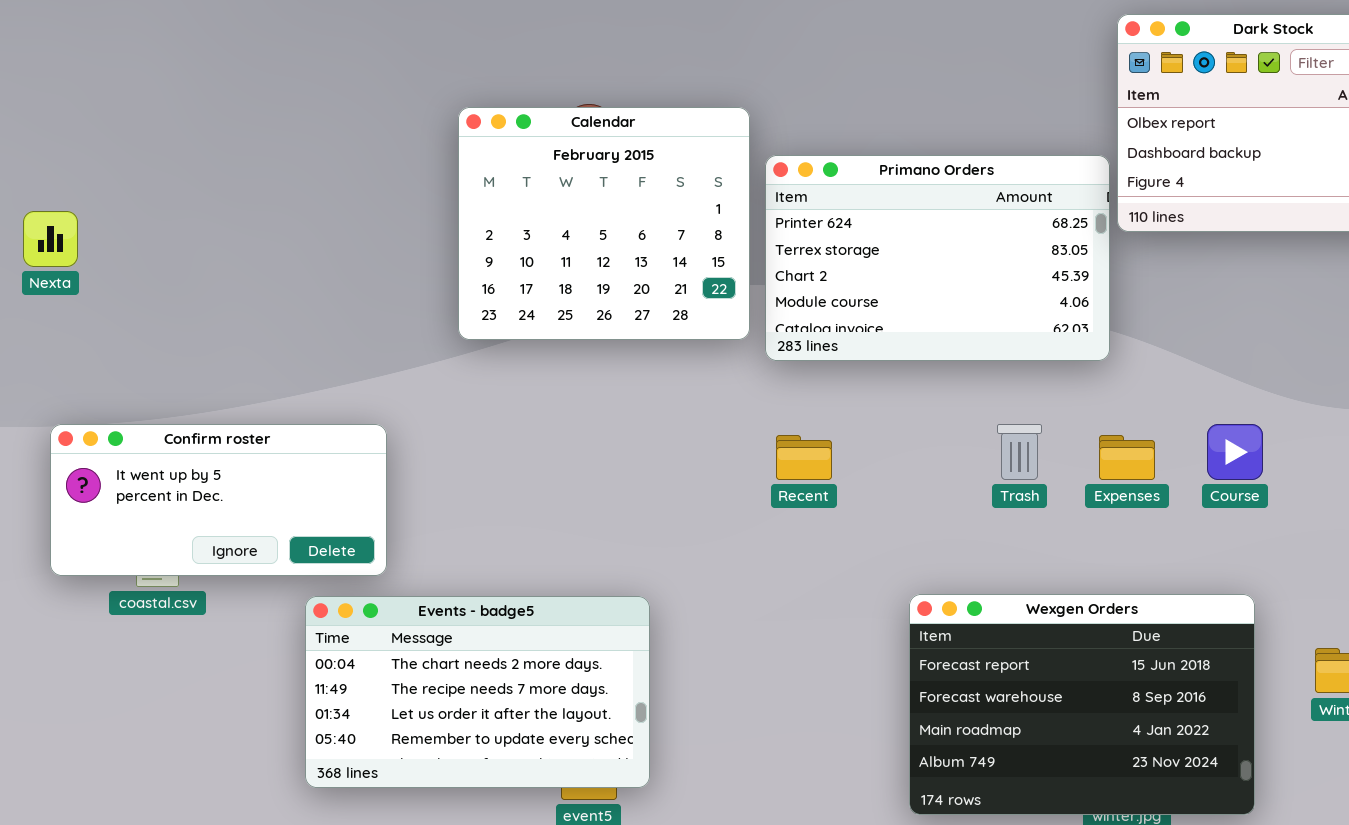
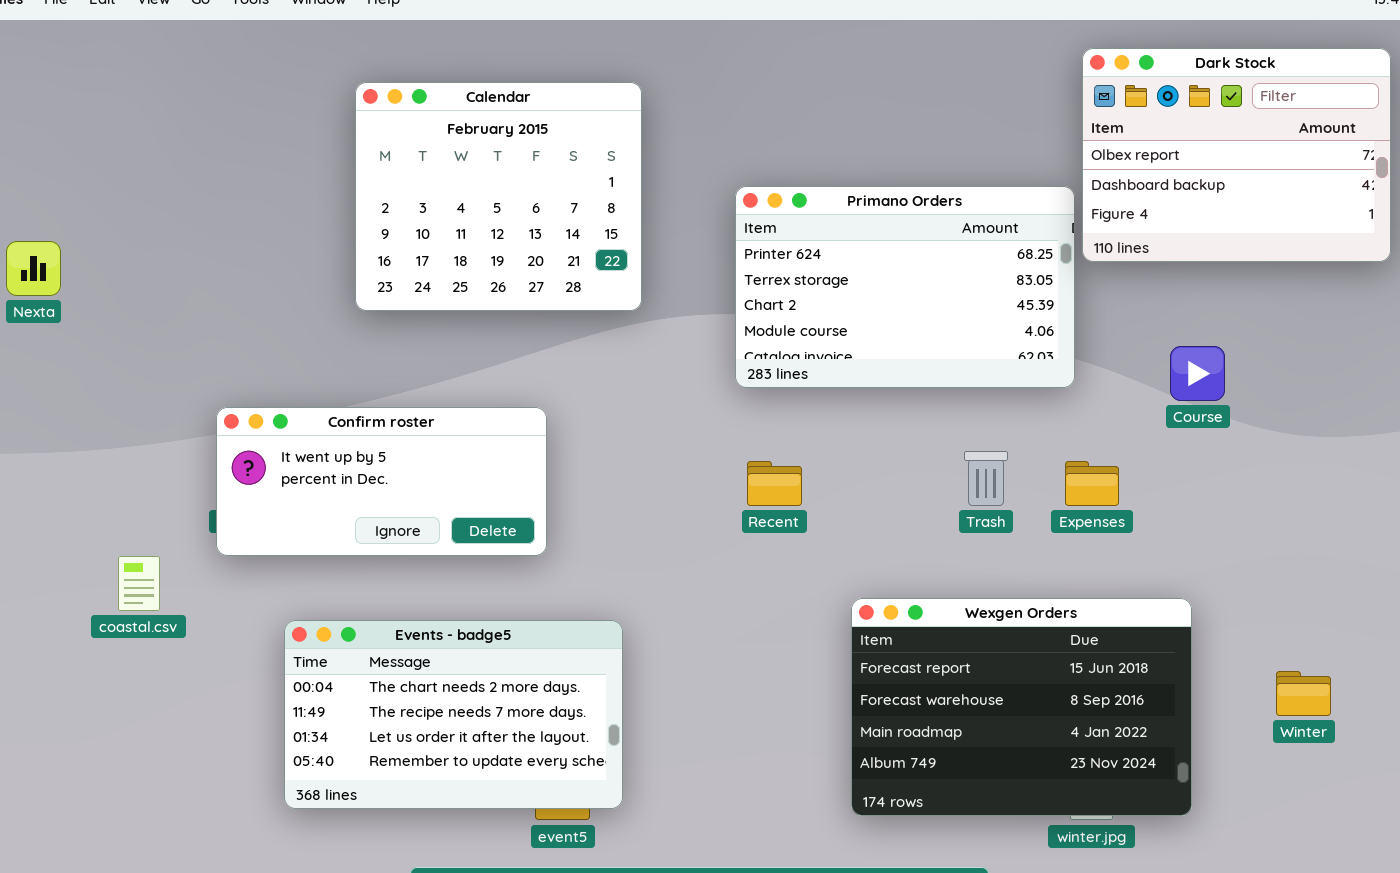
Calendar: [458,107,750,340] -> [355,82,642,311], moved
Confirm roster: [50,424,387,576] -> [216,407,547,556], moved
Course: [1207,424,1263,480] -> [1170,346,1225,401], moved
Wexgen Orders: [909,594,1255,815] -> [851,598,1192,816], moved

